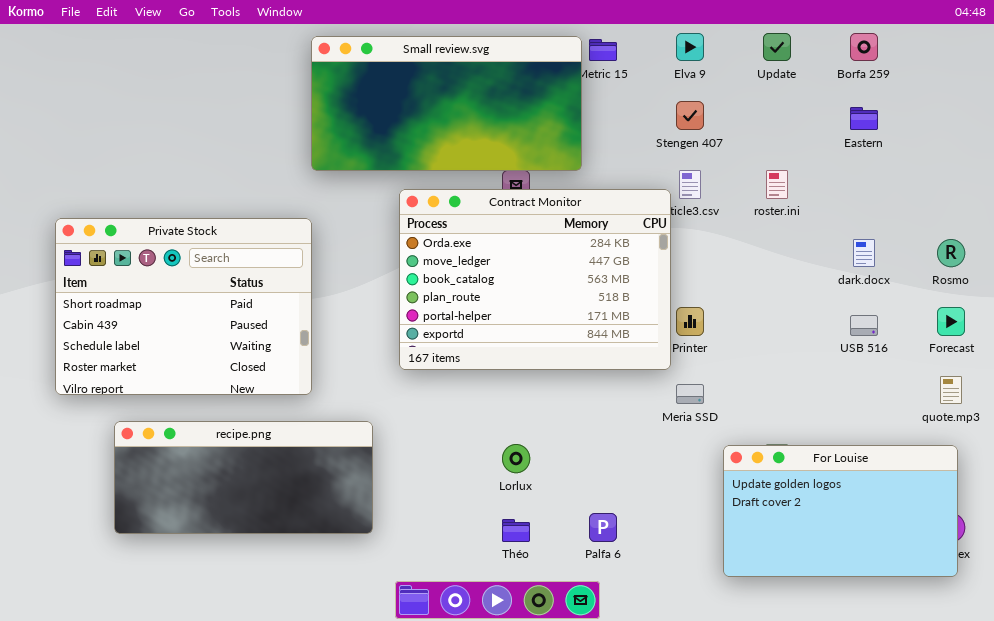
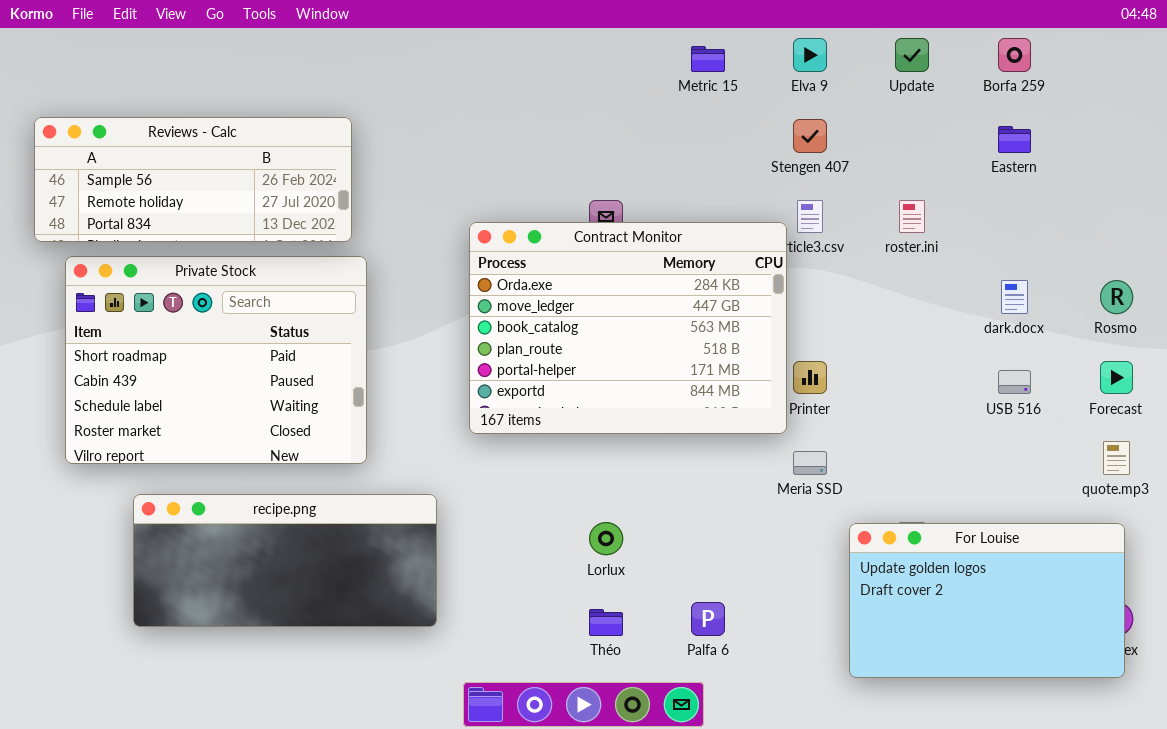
Small review.svg: [311,36,582,171] -> none, closed
Reviews - Calc: none -> [34,117,352,242], opened

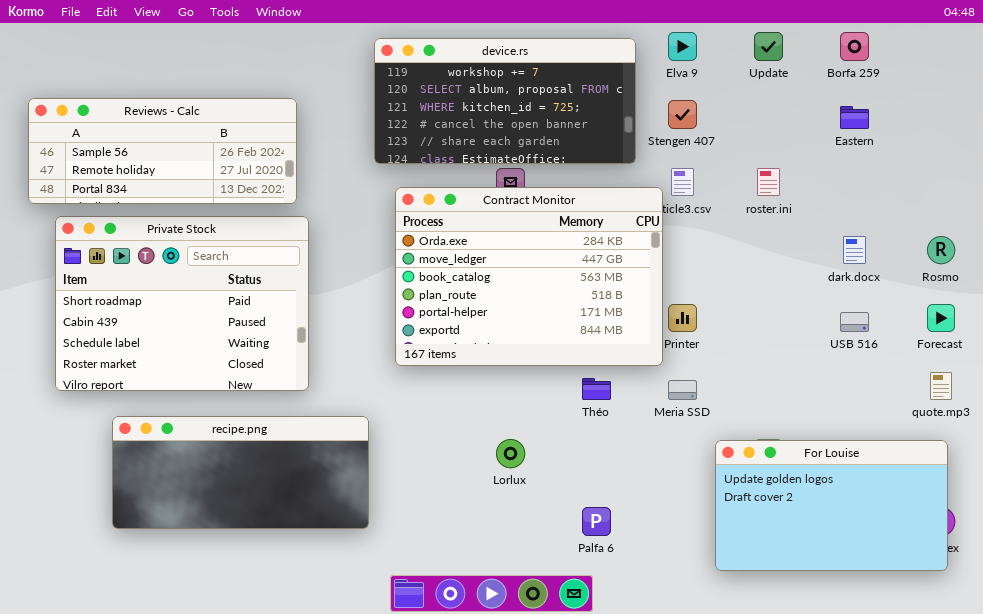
device.rs: none -> [374,38,636,164], opened
Théo: [589,609,623,636] -> [582,378,611,400], moved

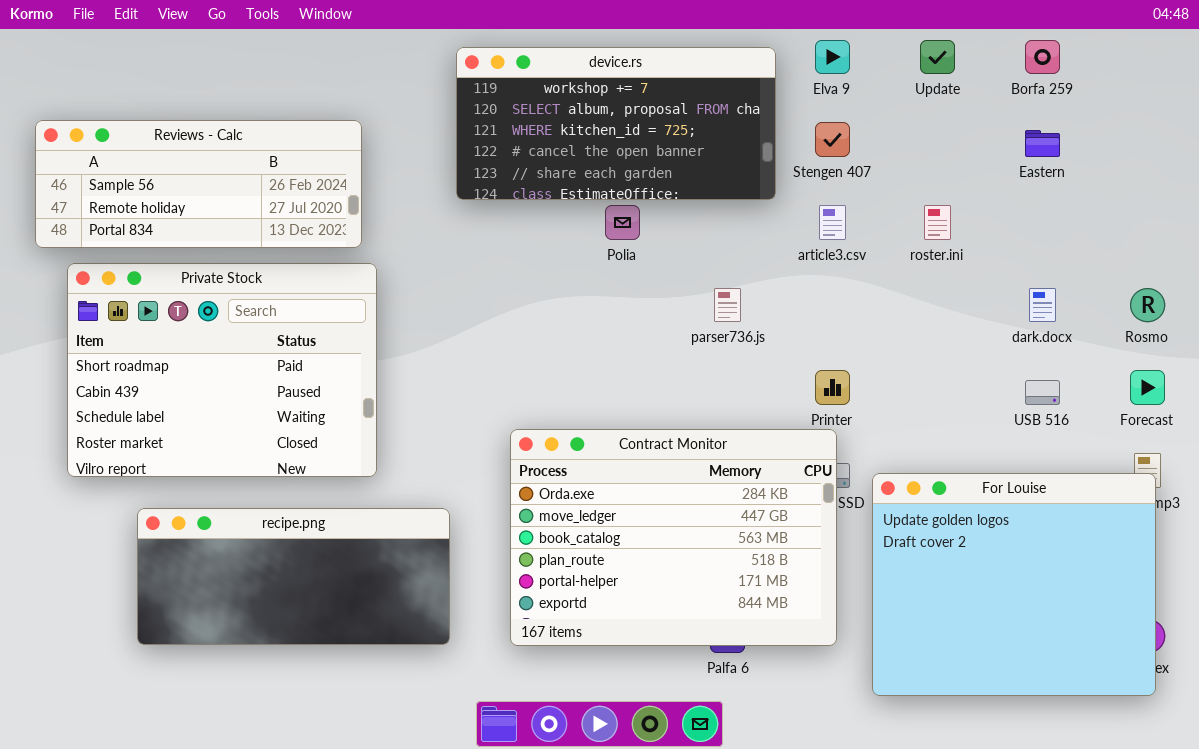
Contract Monitor: [395,187,663,366] -> [510,429,837,646], moved
For Louise: [715,440,948,571] -> [872,473,1156,696], resized

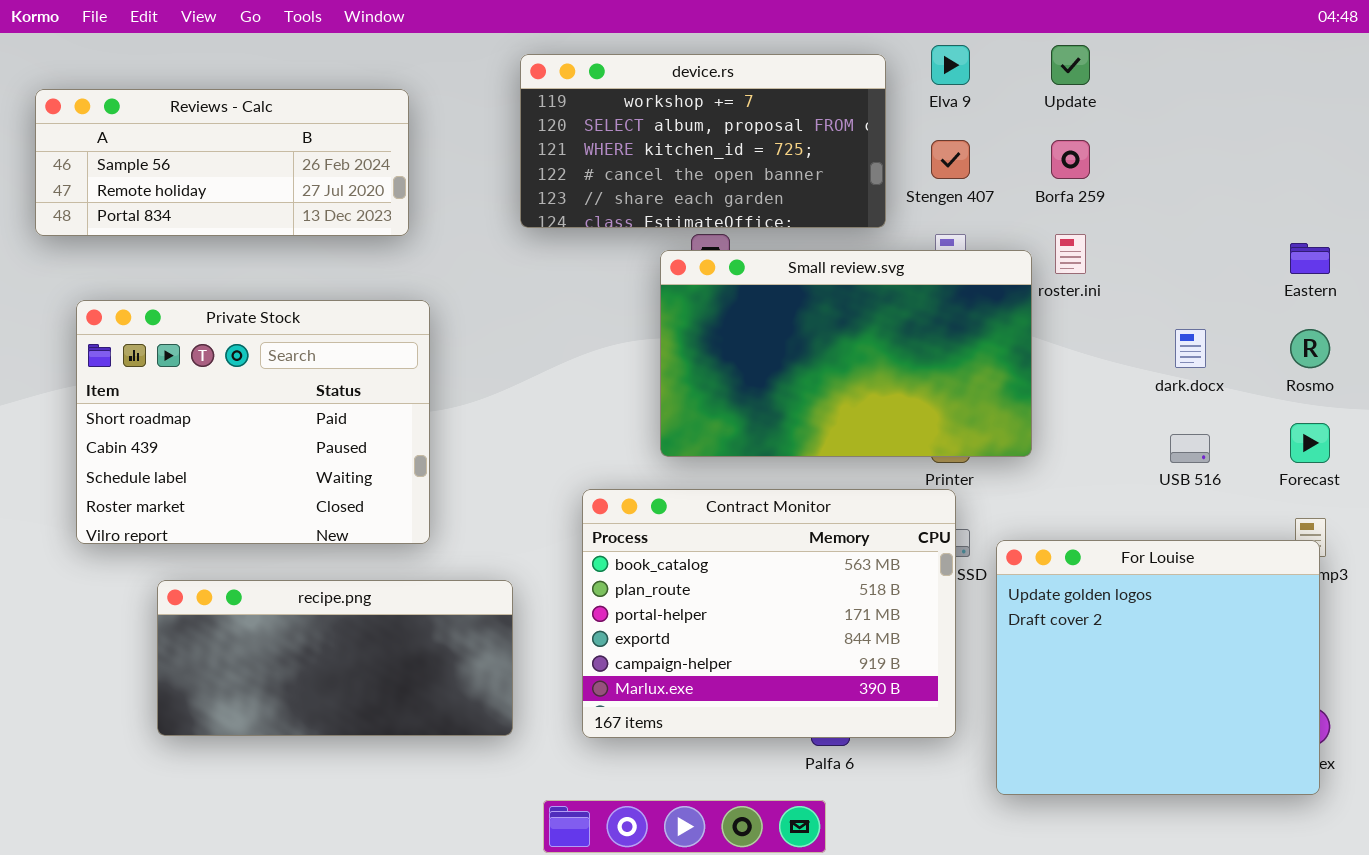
Borfa 259: [1025,40,1060,74] -> [1051,140,1090,179], moved
Reviews - Calc: [35,120,362,248] -> [35,89,409,236], moved
Eastern: [1025,130,1060,157] -> [1290,243,1330,274], moved
Small review.svg: none -> [660,250,1032,457], opened
Contract Monitor: [510,429,837,646] -> [582,489,956,738], scrolled down 2 rows

